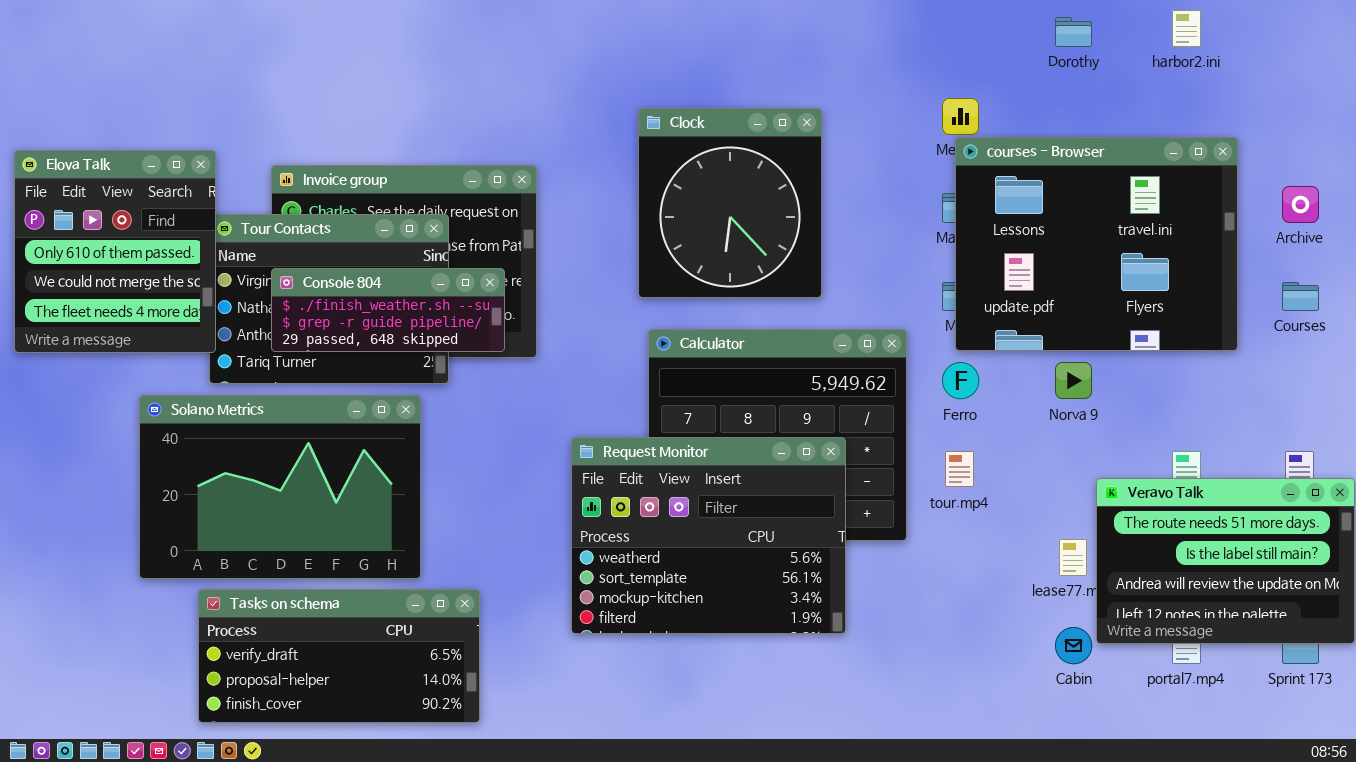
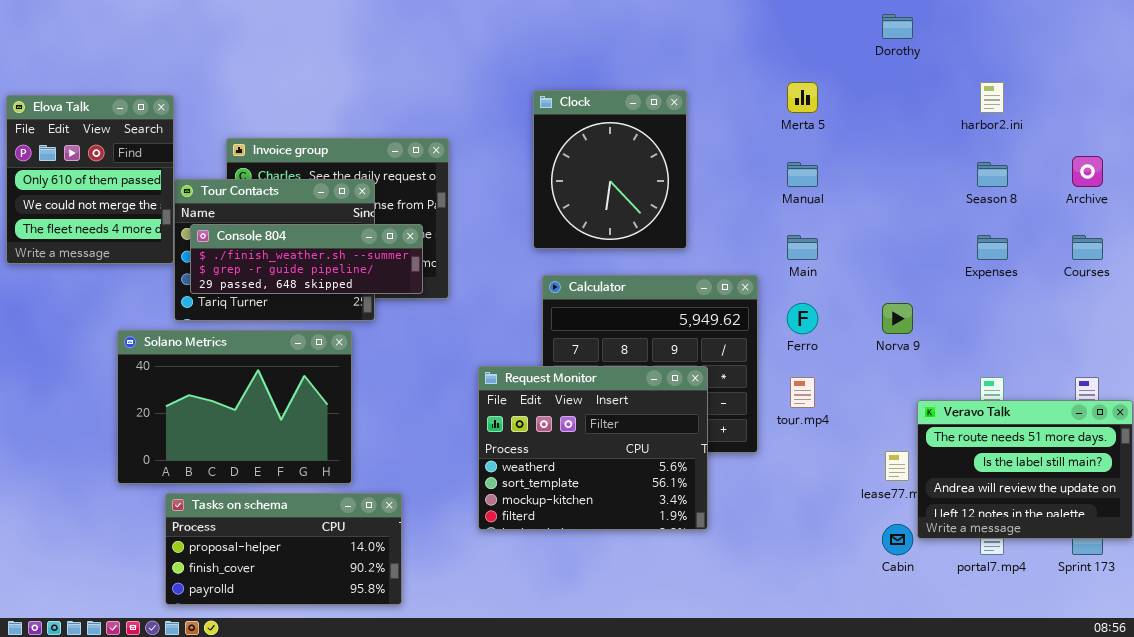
harbor2.ini: [1172,10,1201,47] -> [980,82,1004,113], moved
courses - Browser: [955,137,1238,351] -> none, closed
Elova Talk: [14,150,216,353] -> [6,95,174,264], moved
Console 804: [271,268,505,352] -> [190,224,423,294], resized
Tasks on schema: [198,589,480,723] -> [165,493,402,605], scrolled down 1 row

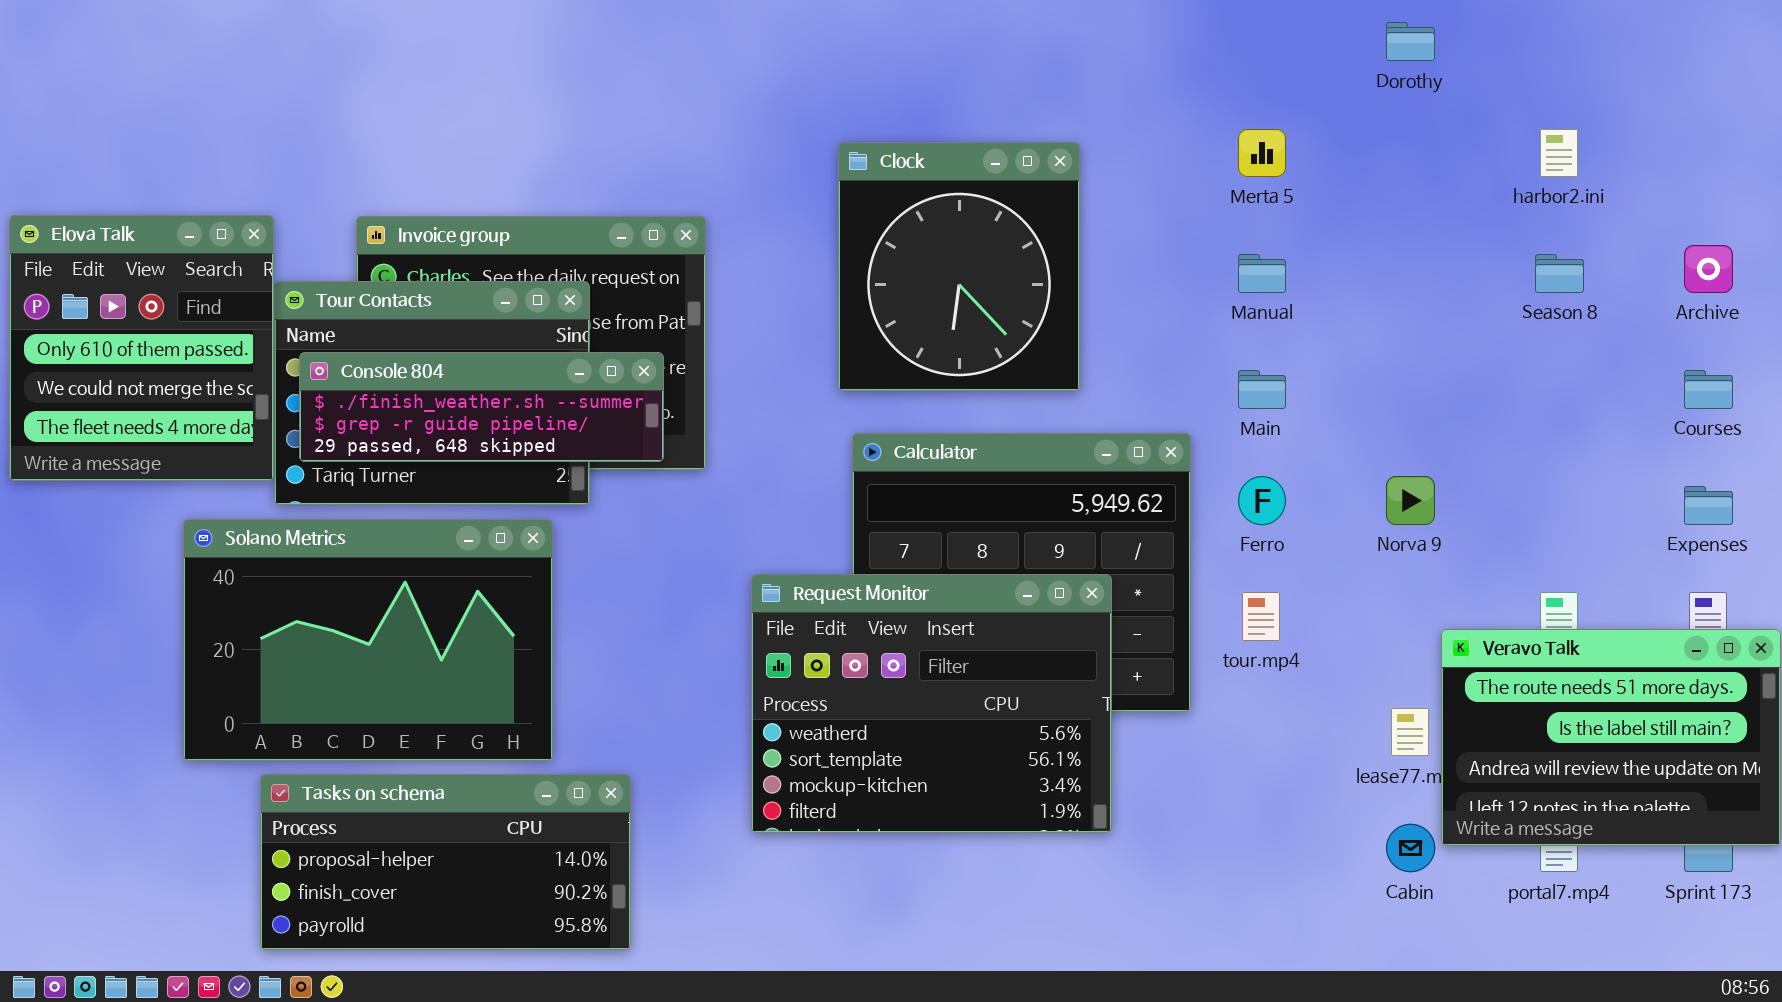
Elova Talk: [6,95,174,264] -> [9,215,274,481], moved
Expenses: [977,235,1008,260] -> [1684,486,1733,525], moved

